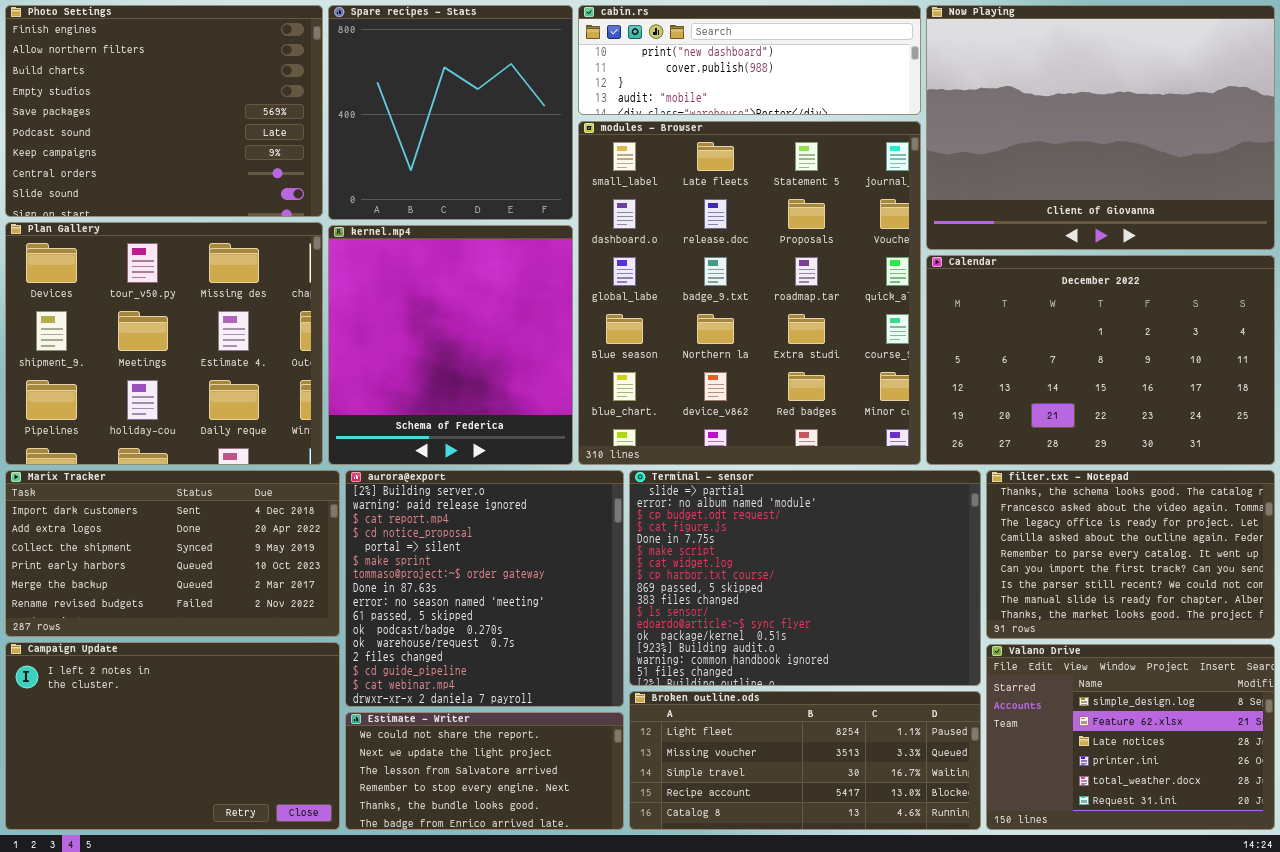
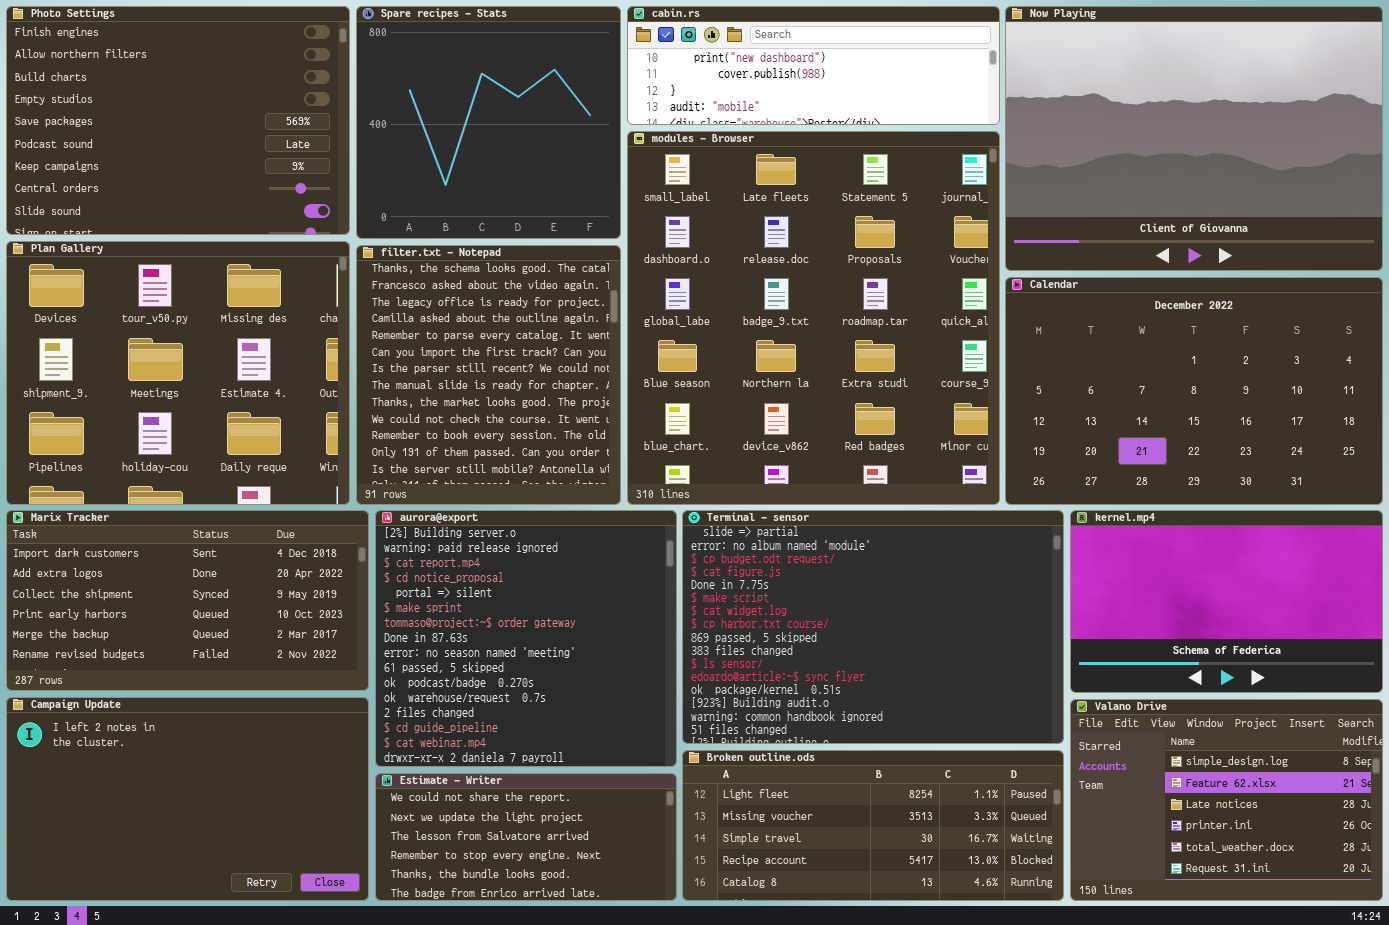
kernel.mp4: [328,225,573,465] -> [1070,510,1383,693], moved, resized
filter.txt - Notepad: [986,470,1275,639] -> [356,245,621,505], moved, resized

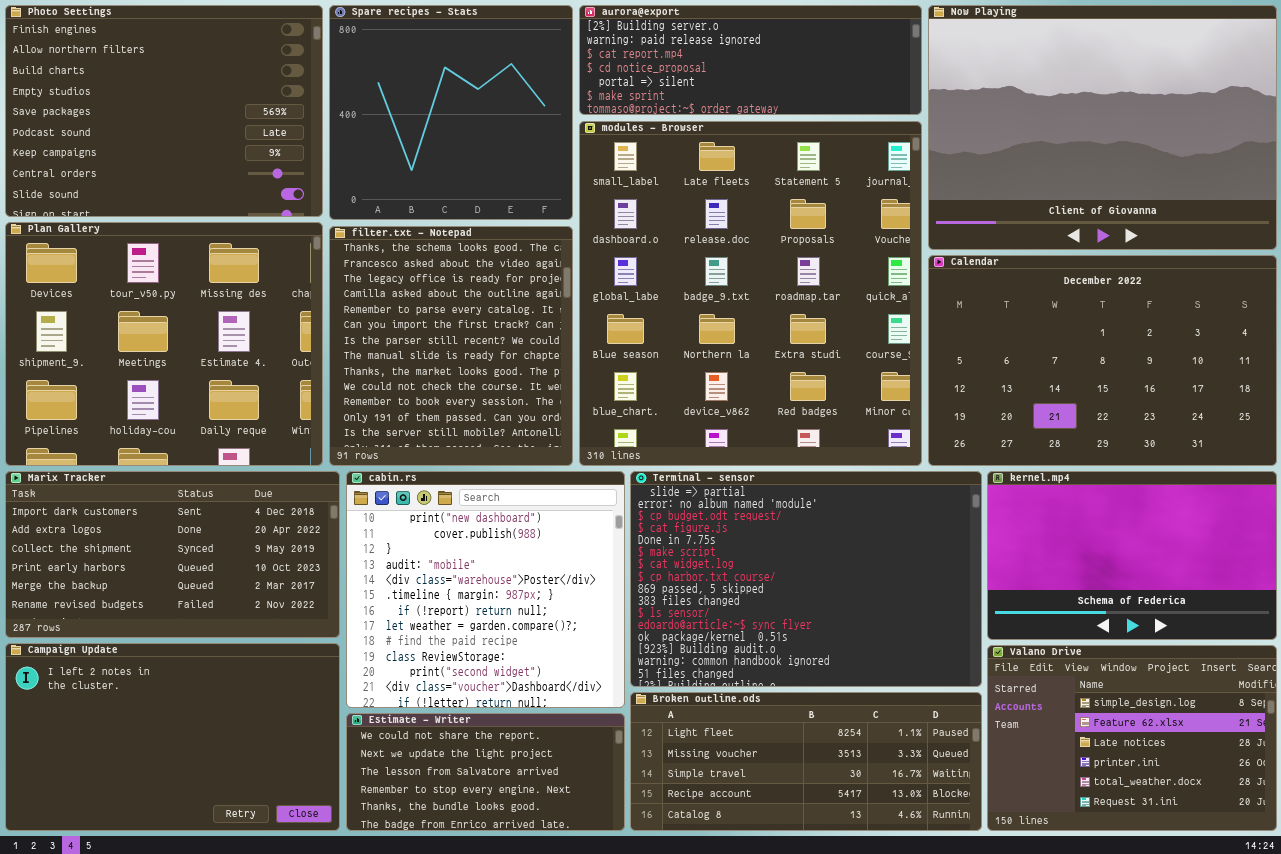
cabin.rs: [627,6,1000,125] -> [346,471,625,708], moved, resized
aurora@export: [375,510,677,767] -> [579,5,922,115], moved, resized

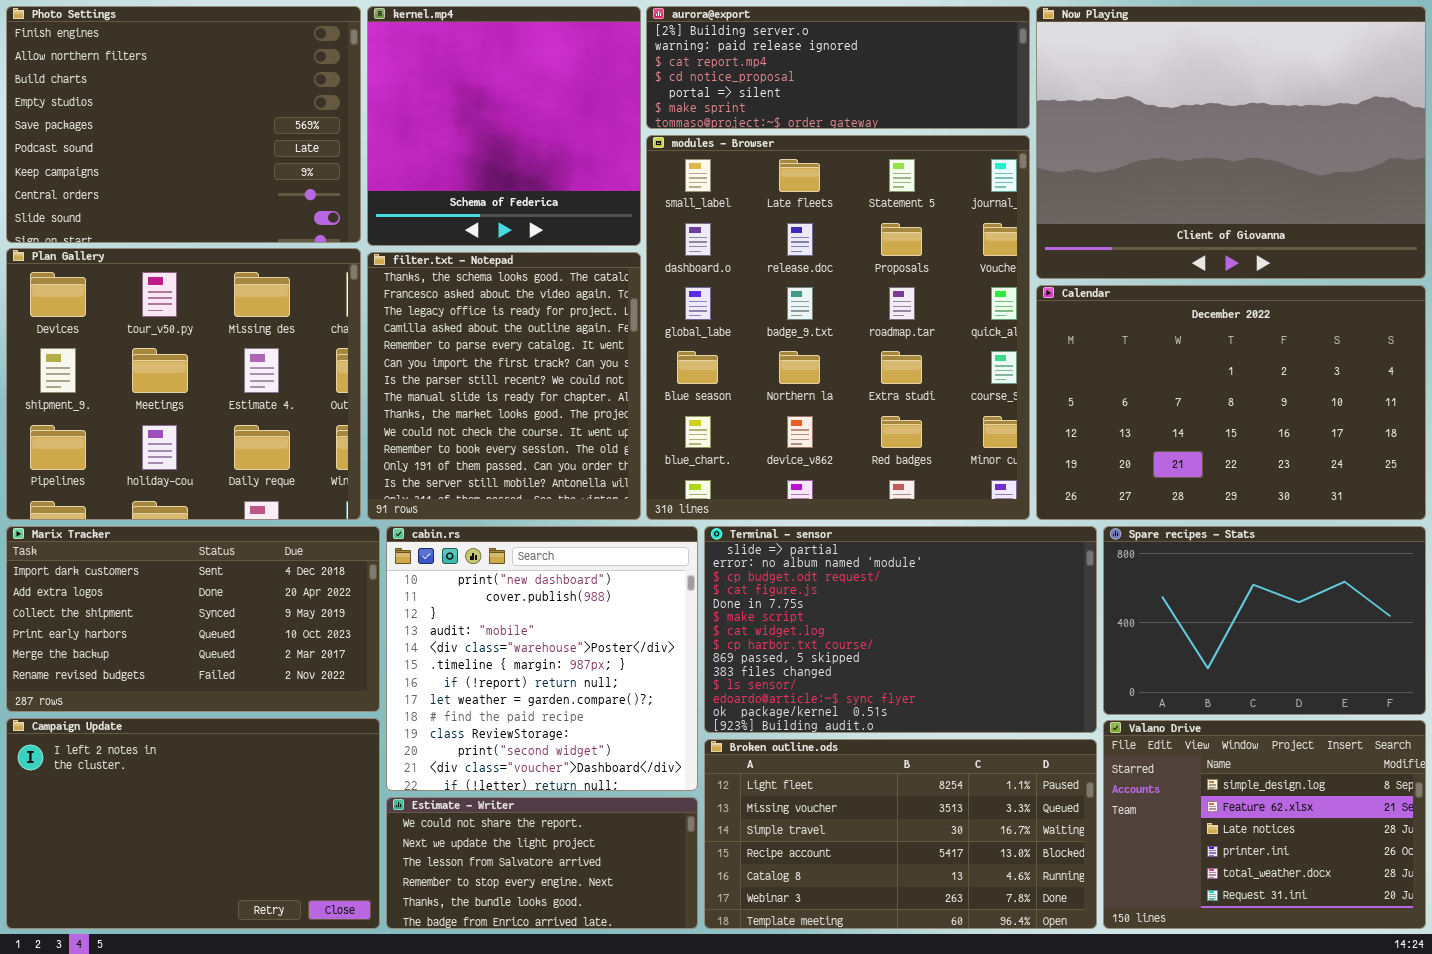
Spare recipes - Stats: [329,5,573,220] -> [1103,526,1426,715], moved, resized
Terminal - sensor: [630,471,982,687] -> [704,526,1097,733], resized
kernel.mp4: [987,471,1277,640] -> [367,6,641,246], moved, resized
Broken outline.ods: [630,692,982,831] -> [704,739,1097,929], resized

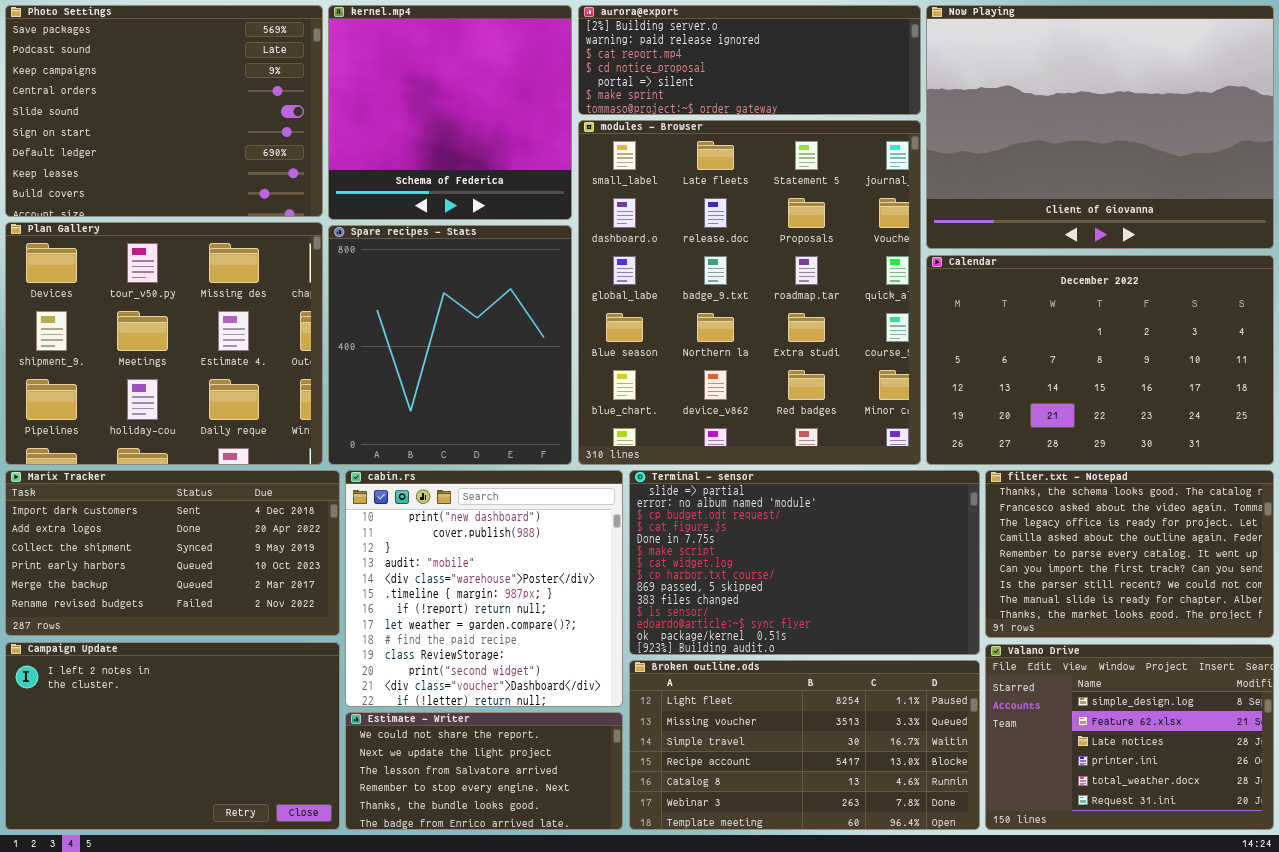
Photo Settings: [6,6,361,243] -> [5,5,323,217], scrolled down 4 rows
filter.txt - Notepad: [367,252,641,520] -> [985,470,1274,638], moved, resized
Spare recipes - Stats: [1103,526,1426,715] -> [328,225,572,465], moved, resized

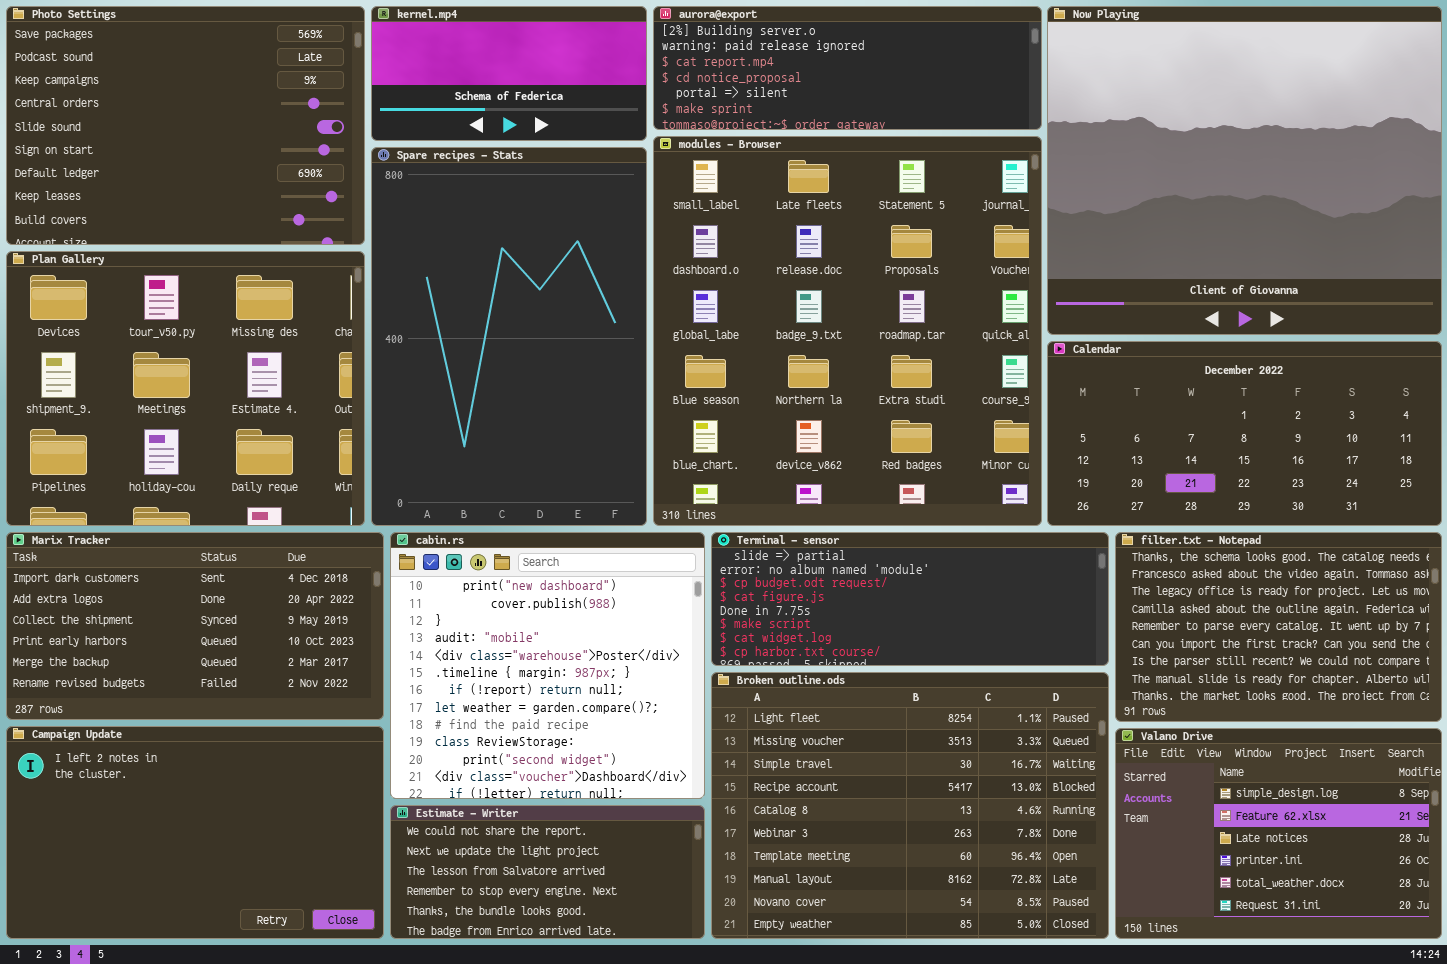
kernel.mp4: [328,5,572,220] -> [371,6,647,141], resized
Now Playing: [926,5,1274,249] -> [1047,6,1442,335], resized
Spare recipes - Stats: [328,225,572,465] -> [371,147,647,526], resized
Calendar: [926,255,1274,465] -> [1047,341,1442,526], resized
Terminal - sensor: [629,470,980,655] -> [711,532,1109,666], resized
Broken outline.ods: [629,660,980,830] -> [711,672,1109,939], resized

